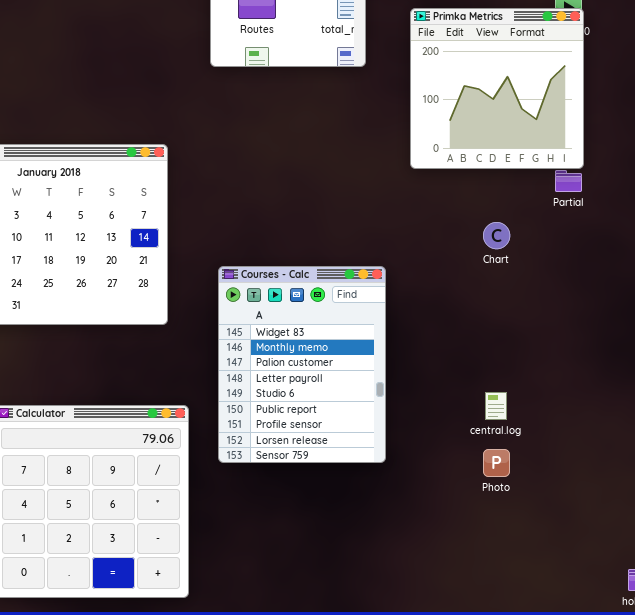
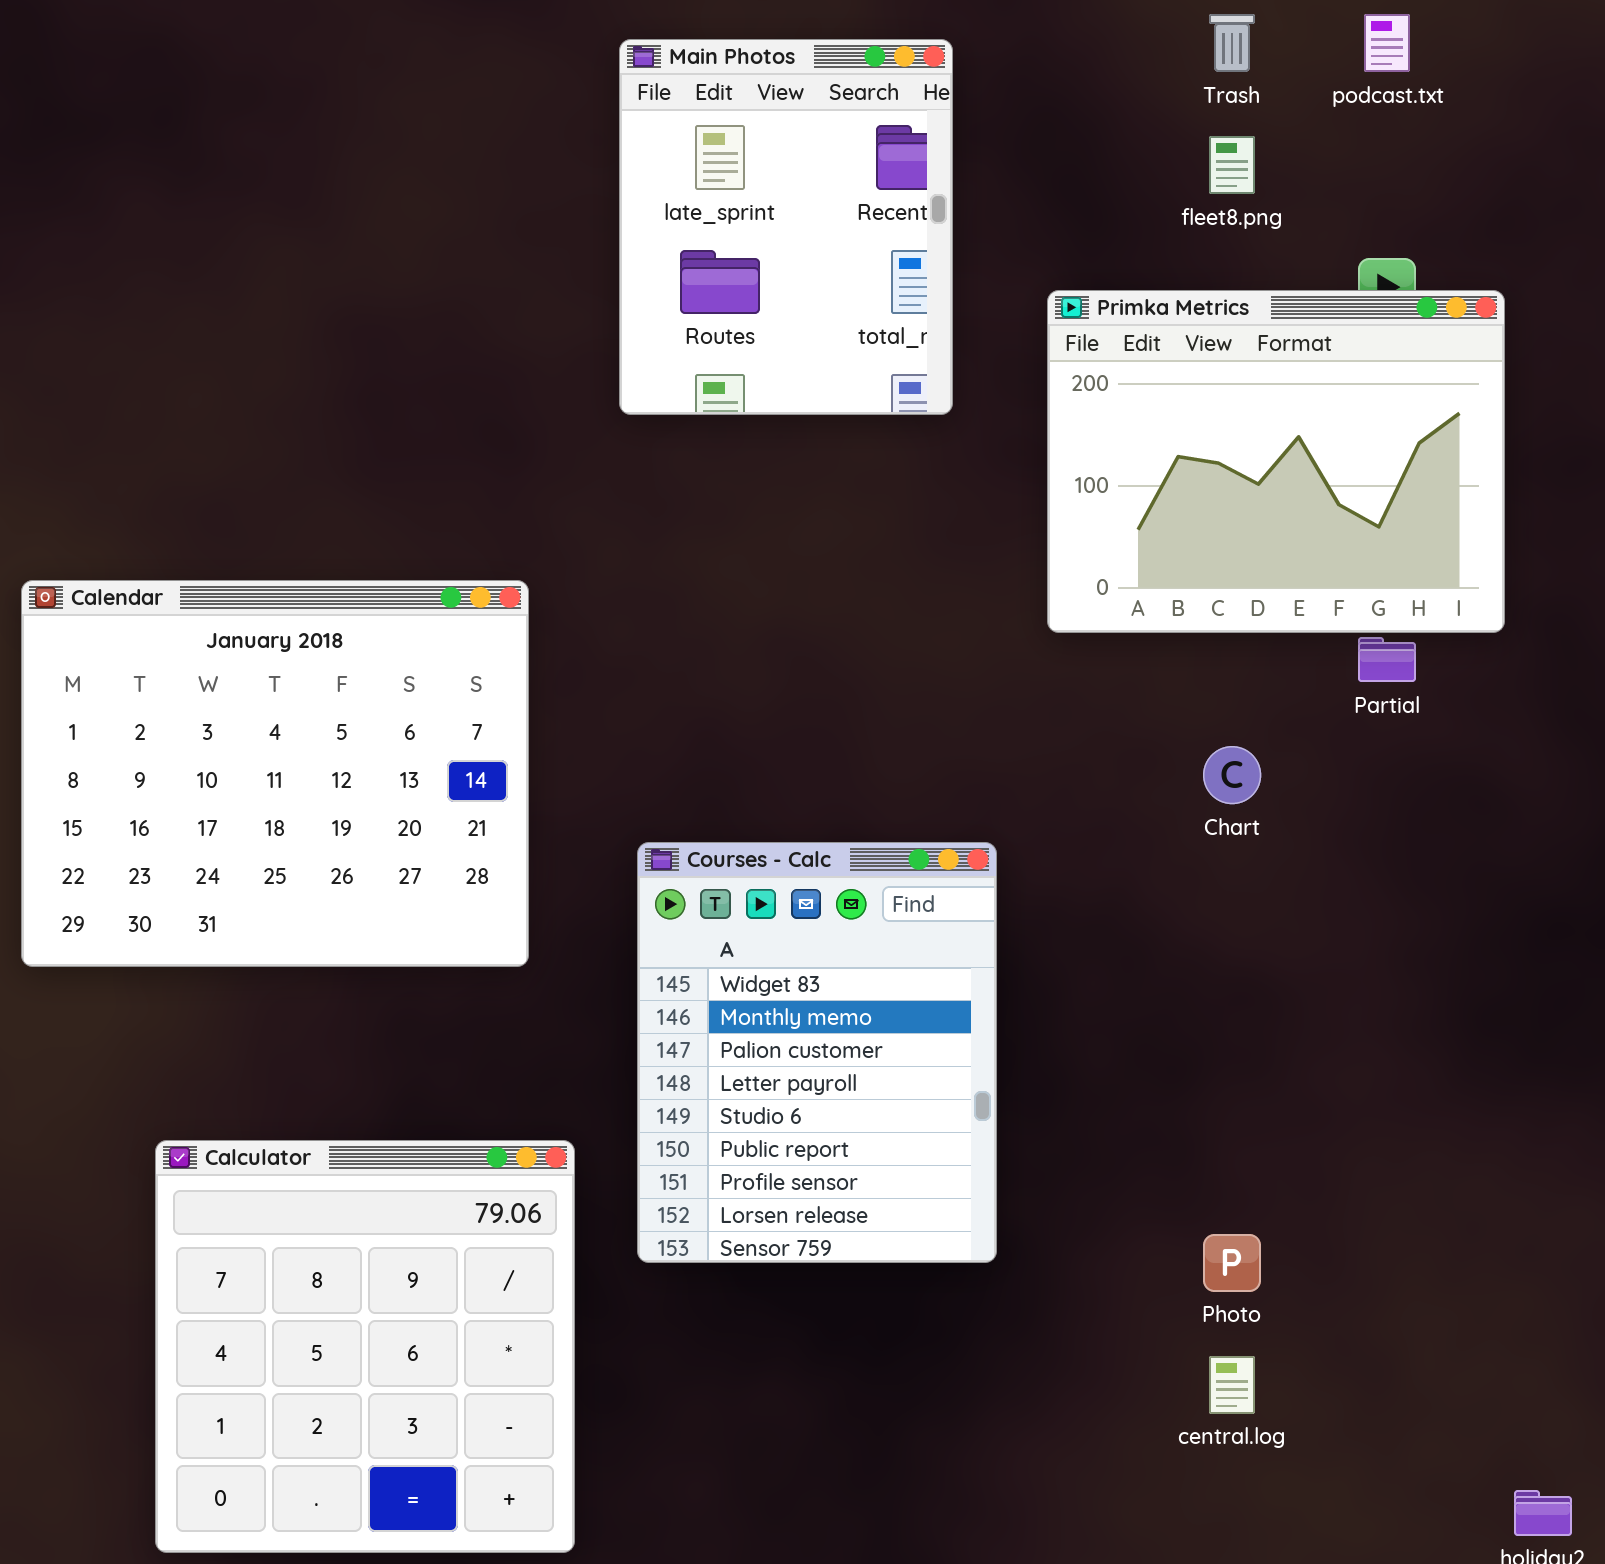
Primka Metrics: [410,8,584,169] -> [1047,290,1505,633], resized
central.log: [485,392,507,420] -> [1209,1356,1255,1414], moved

